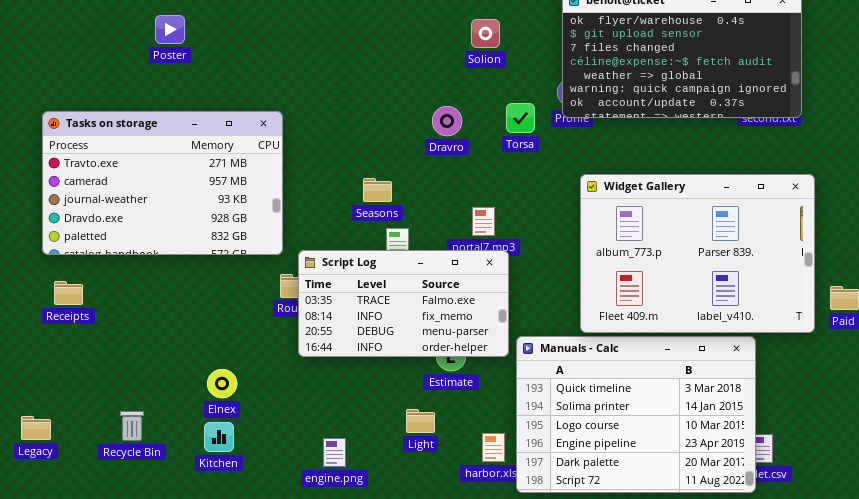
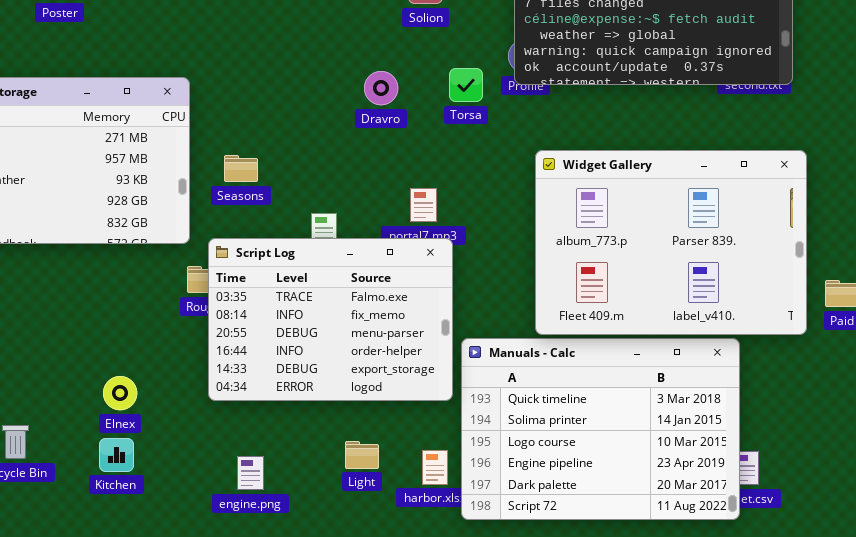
Seasons: [363,178,392,202] -> [224,155,258,182], moved
Script Log: [298,250,509,357] -> [208,238,453,401], resized
Light: [406,409,435,433] -> [345,441,379,469], moved

